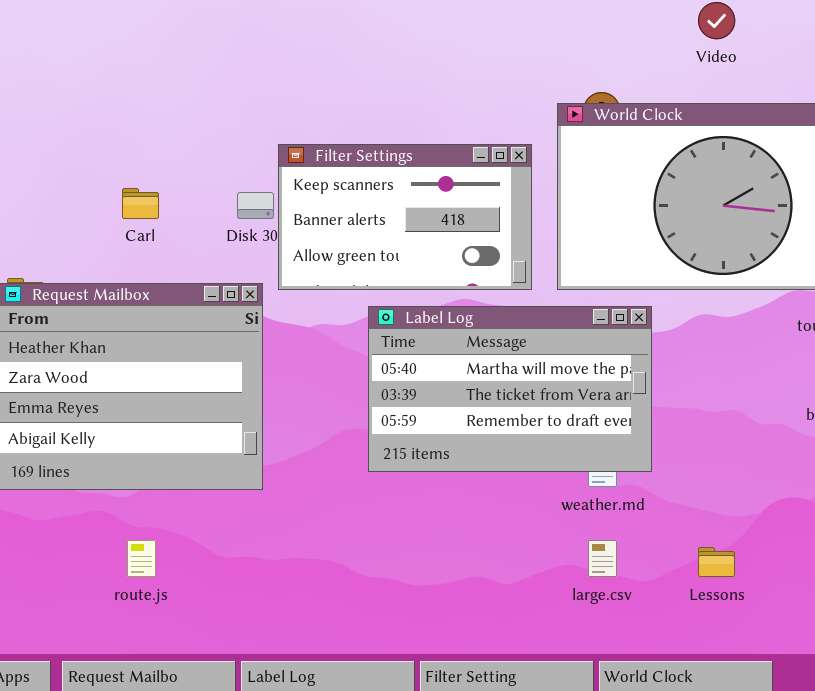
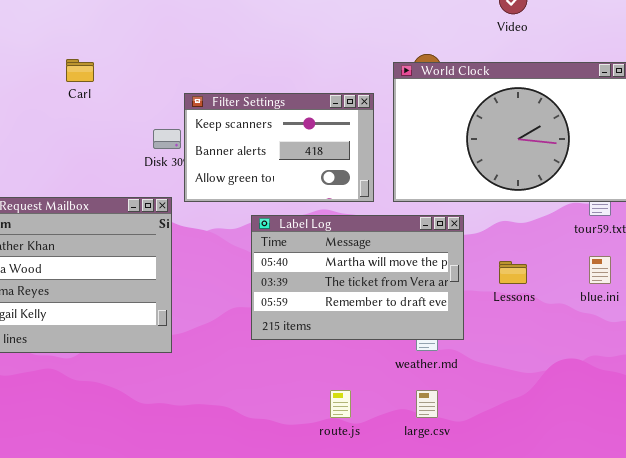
Carl: [122,188,159,219] -> [66,59,94,82], moved
route.js: [127,540,156,577] -> [330,390,351,418], moved
Lessons: [698,547,735,577] -> [499,261,527,284], moved

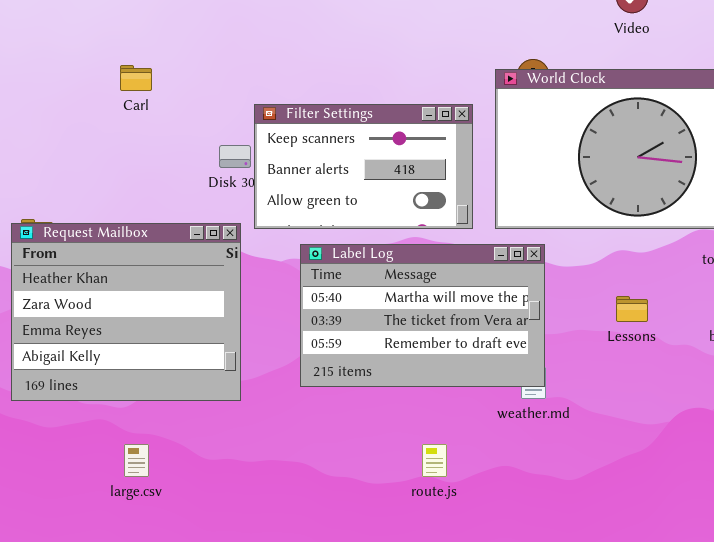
Label Log: [251,215,464,340] -> [300,244,545,387], moved
large.csv: [416,390,438,418] -> [124,444,149,477], moved

